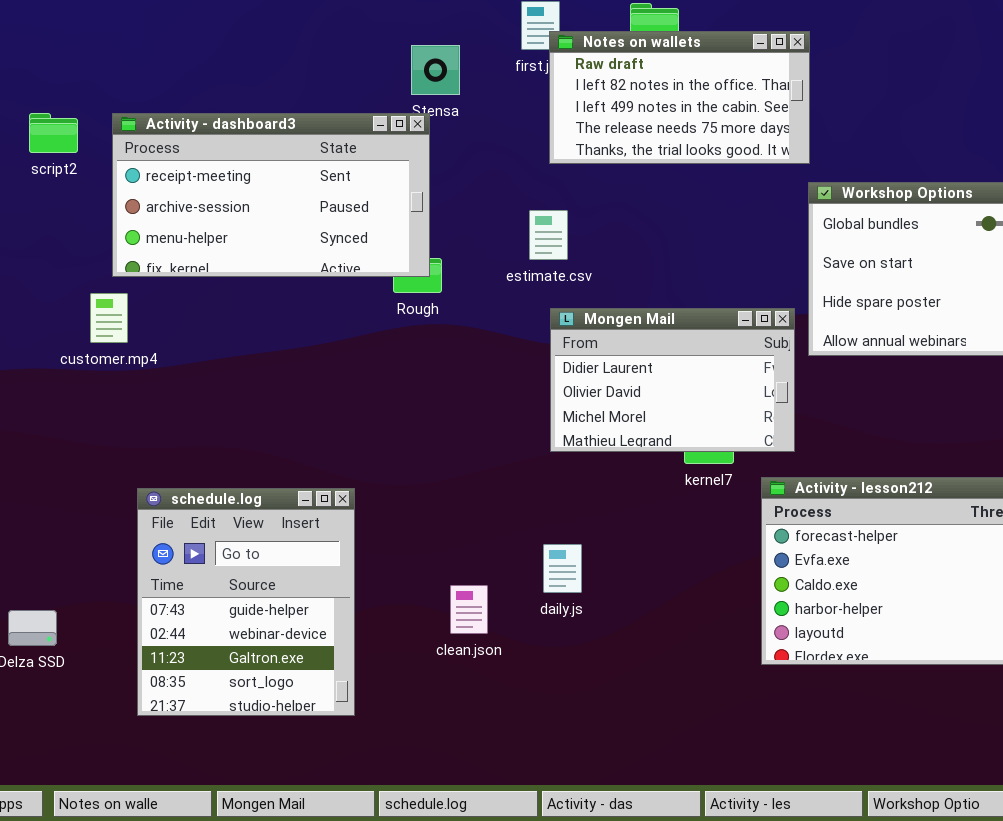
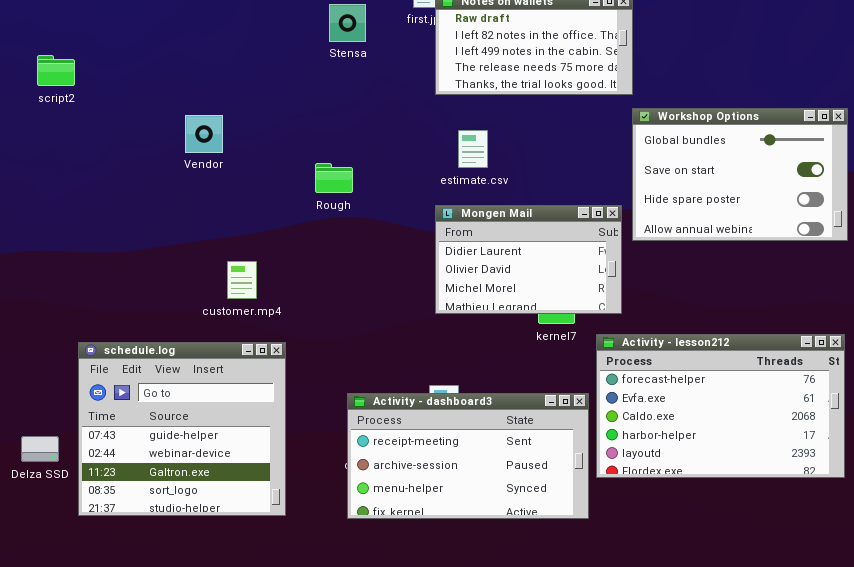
Activity - dashboard3: [112,113,430,277] -> [347,393,589,519], moved
estimate.csv: [529,210,568,260] -> [458,130,488,168], moved
customer.mp4: [90,293,128,343] -> [227,261,257,299], moved
schedule.log: [137,488,355,716] -> [78,342,286,516], resized

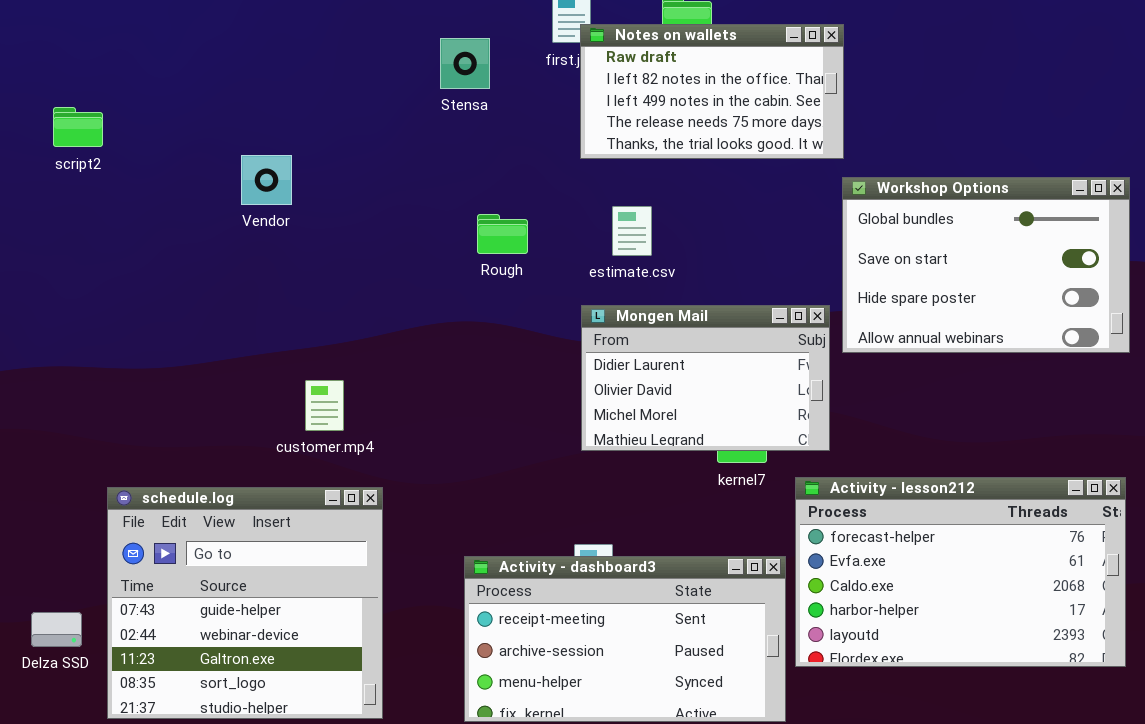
Vendor: [185,115,223,153] -> [241,155,292,205], moved
Rough: [315,163,353,193] -> [477,214,528,254], moved

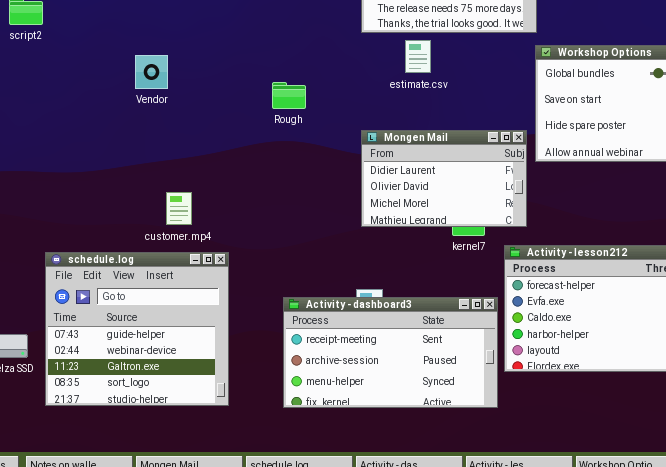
Vendor: [241,155,292,205] -> [135,55,168,89], moved
estimate.csv: [612,206,652,256] -> [405,40,431,73], moved
Rough: [477,214,528,254] -> [272,82,306,109], moved
customer.mp4: [305,380,344,431] -> [166,192,192,225], moved

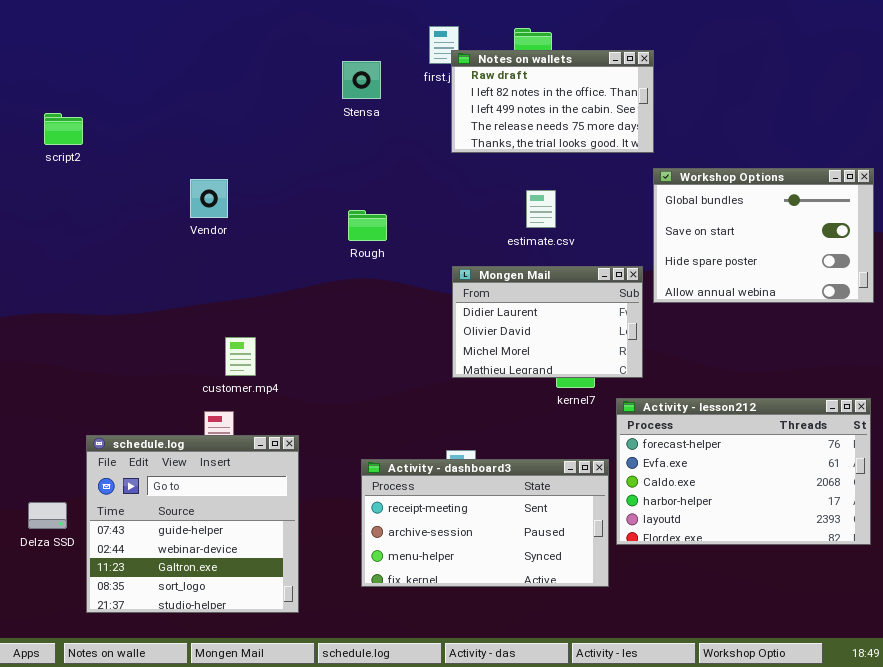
estimate.csv: [405,40,431,73] -> [526,190,556,228], moved
schedule.log: [45,252,229,406] -> [86,435,299,613], moved

